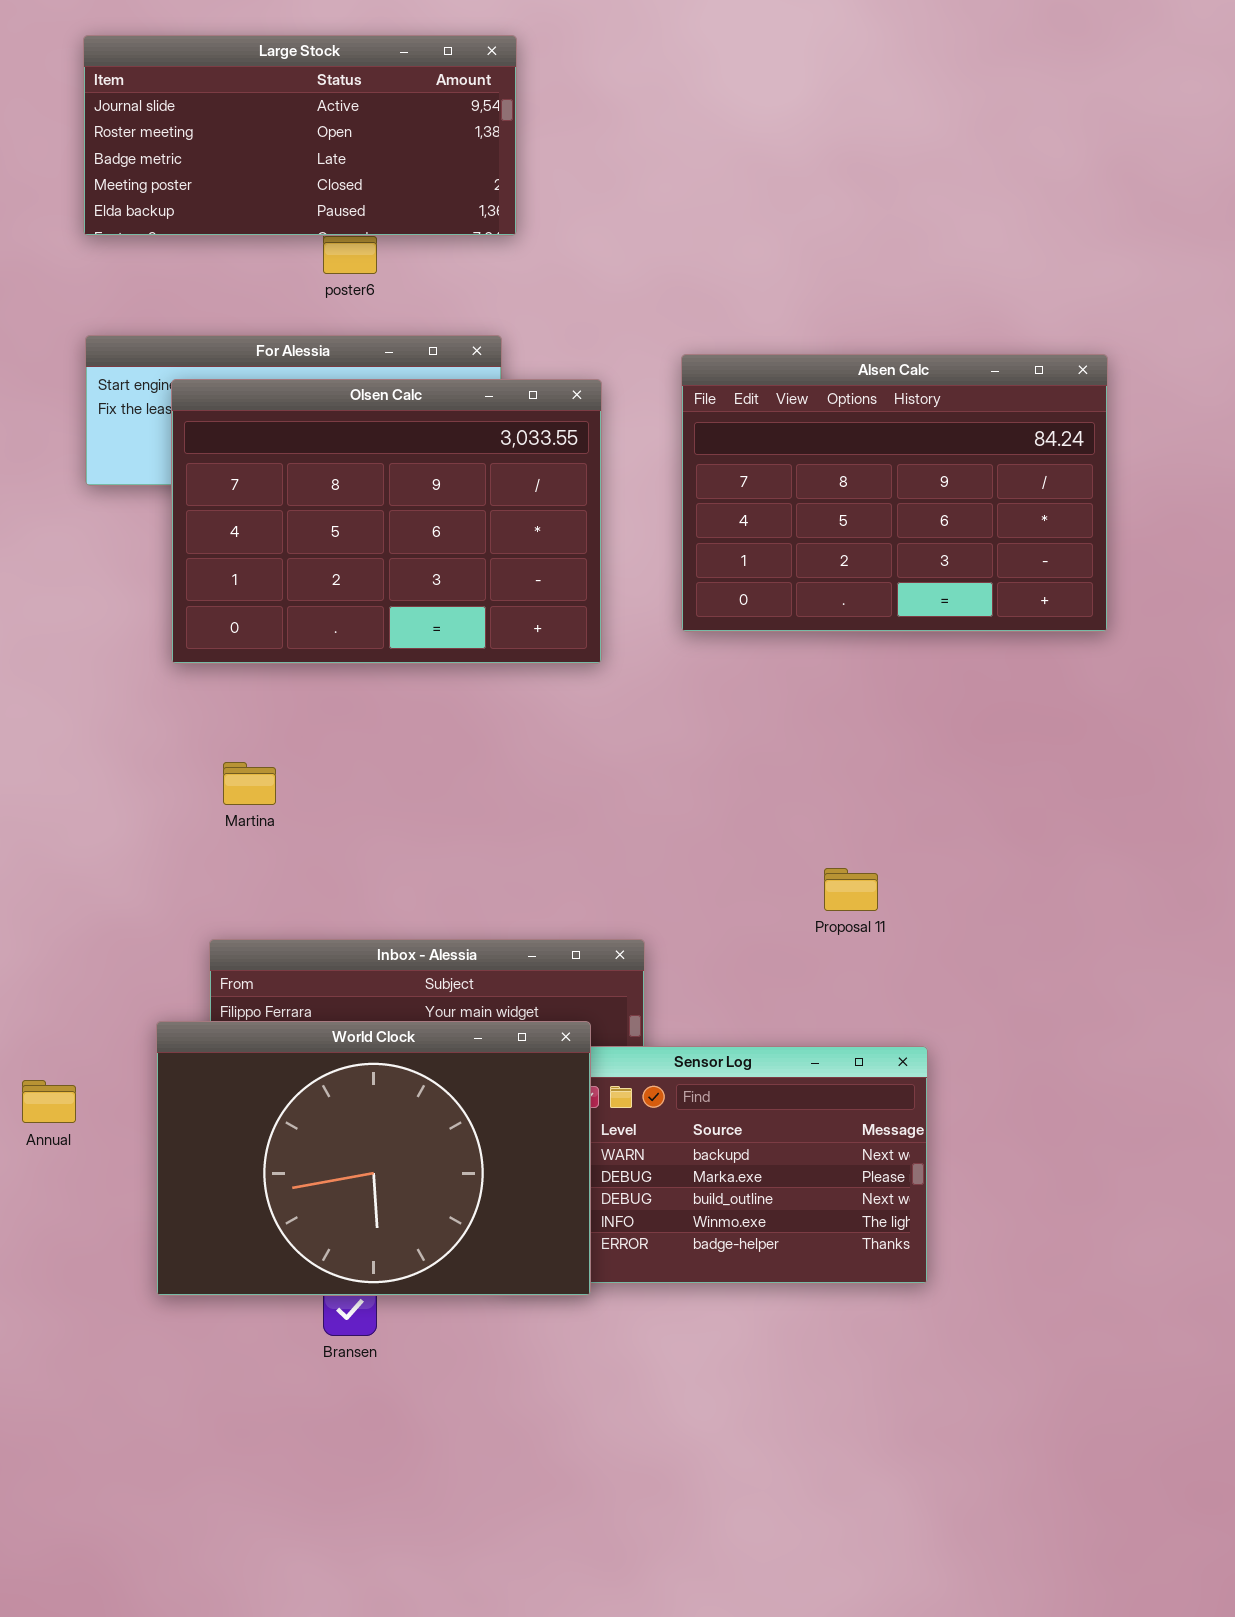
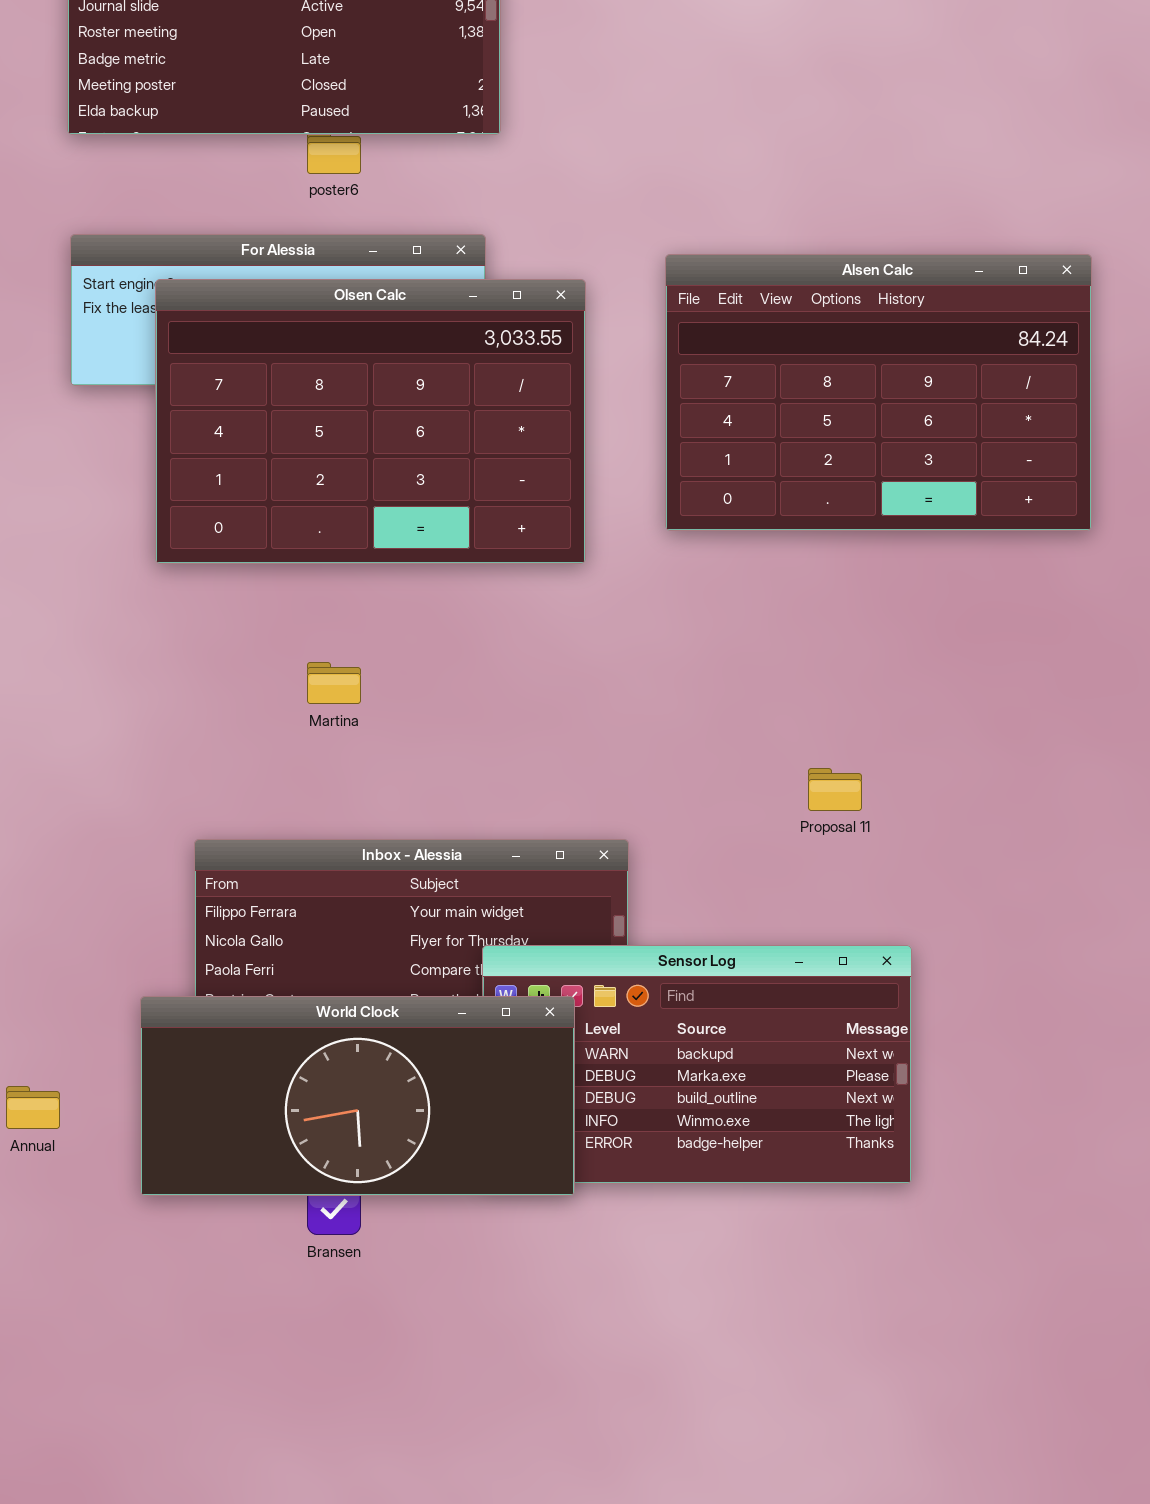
Martina: [223,762,276,805] -> [307,662,361,704], moved
World Clock: [156,1021,591,1296] -> [140,996,575,1196], resized
Annual: [22,1080,76,1123] -> [6,1086,60,1129], moved

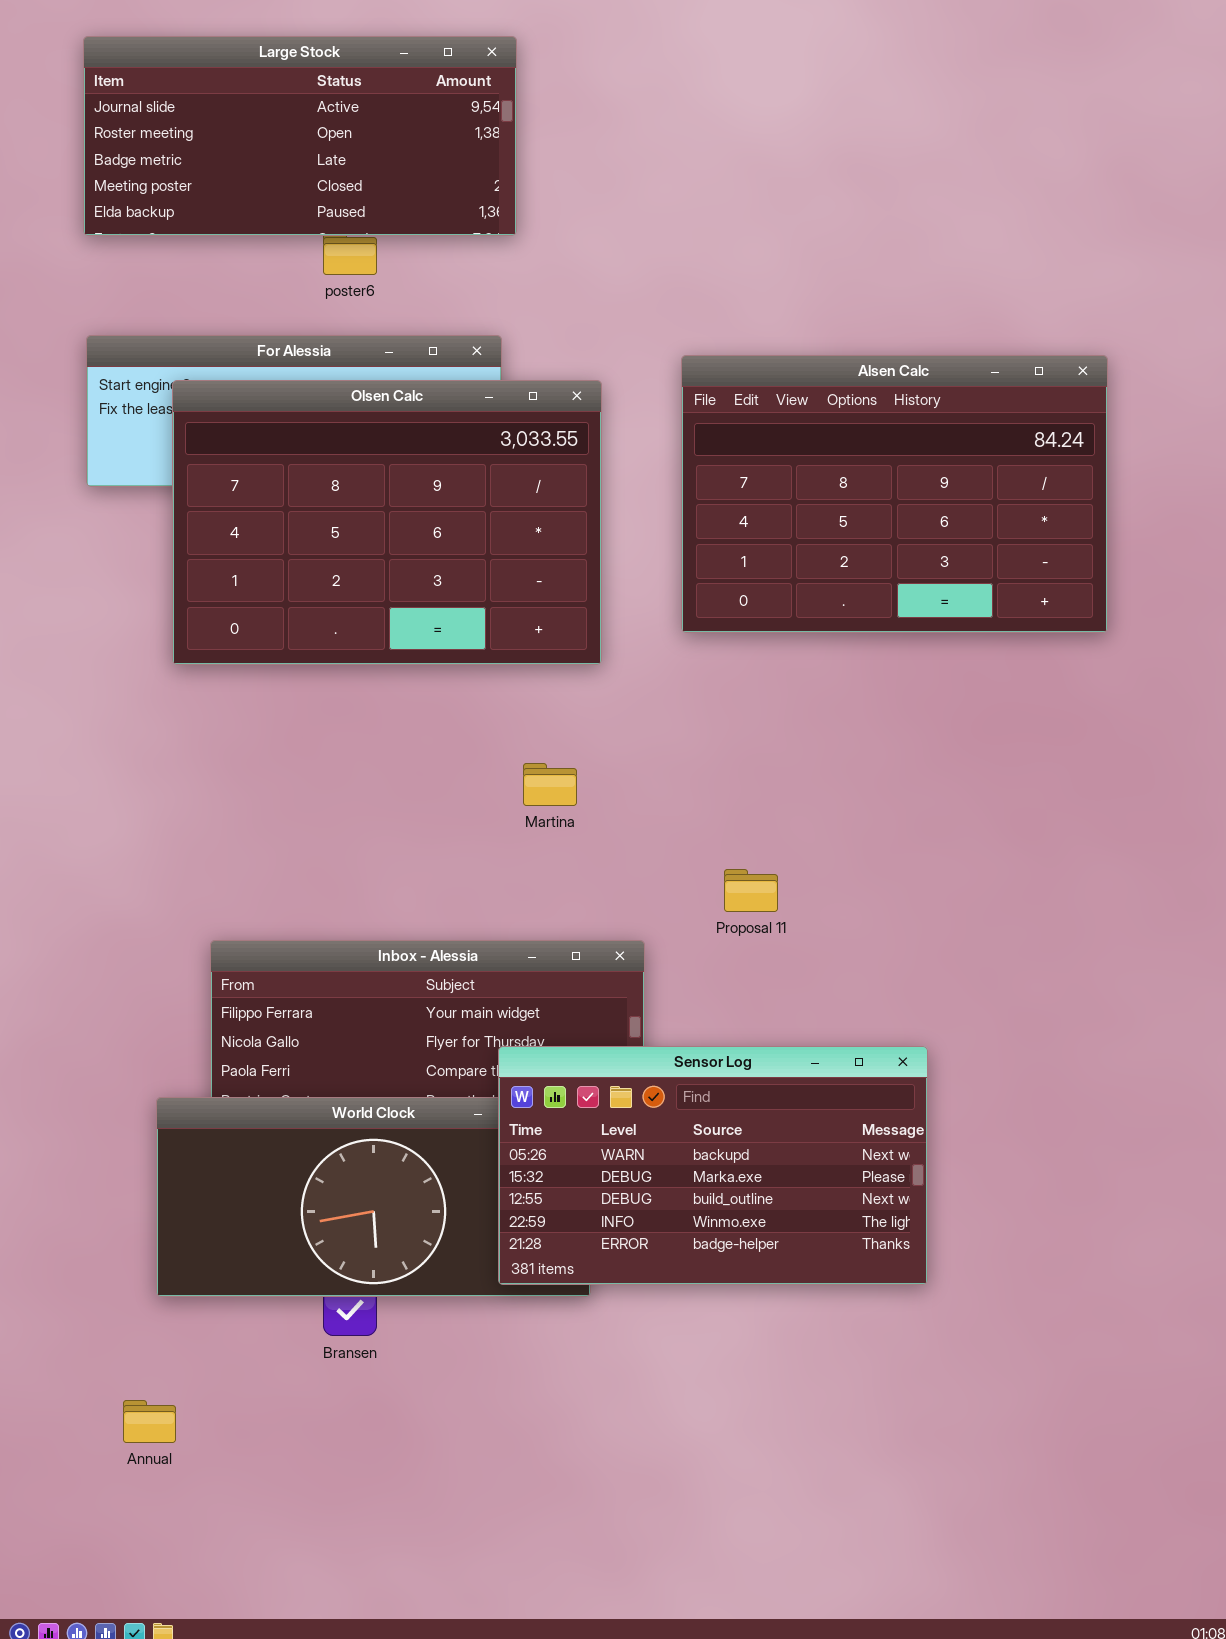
Martina: [307,662,361,704] -> [523,763,577,806], moved
Proposal 11: [808,768,862,811] -> [724,869,778,912], moved
Sensor Log: [482,945,912,1184] -> [498,1046,928,1285], raised
Annual: [6,1086,60,1129] -> [123,1400,176,1443], moved

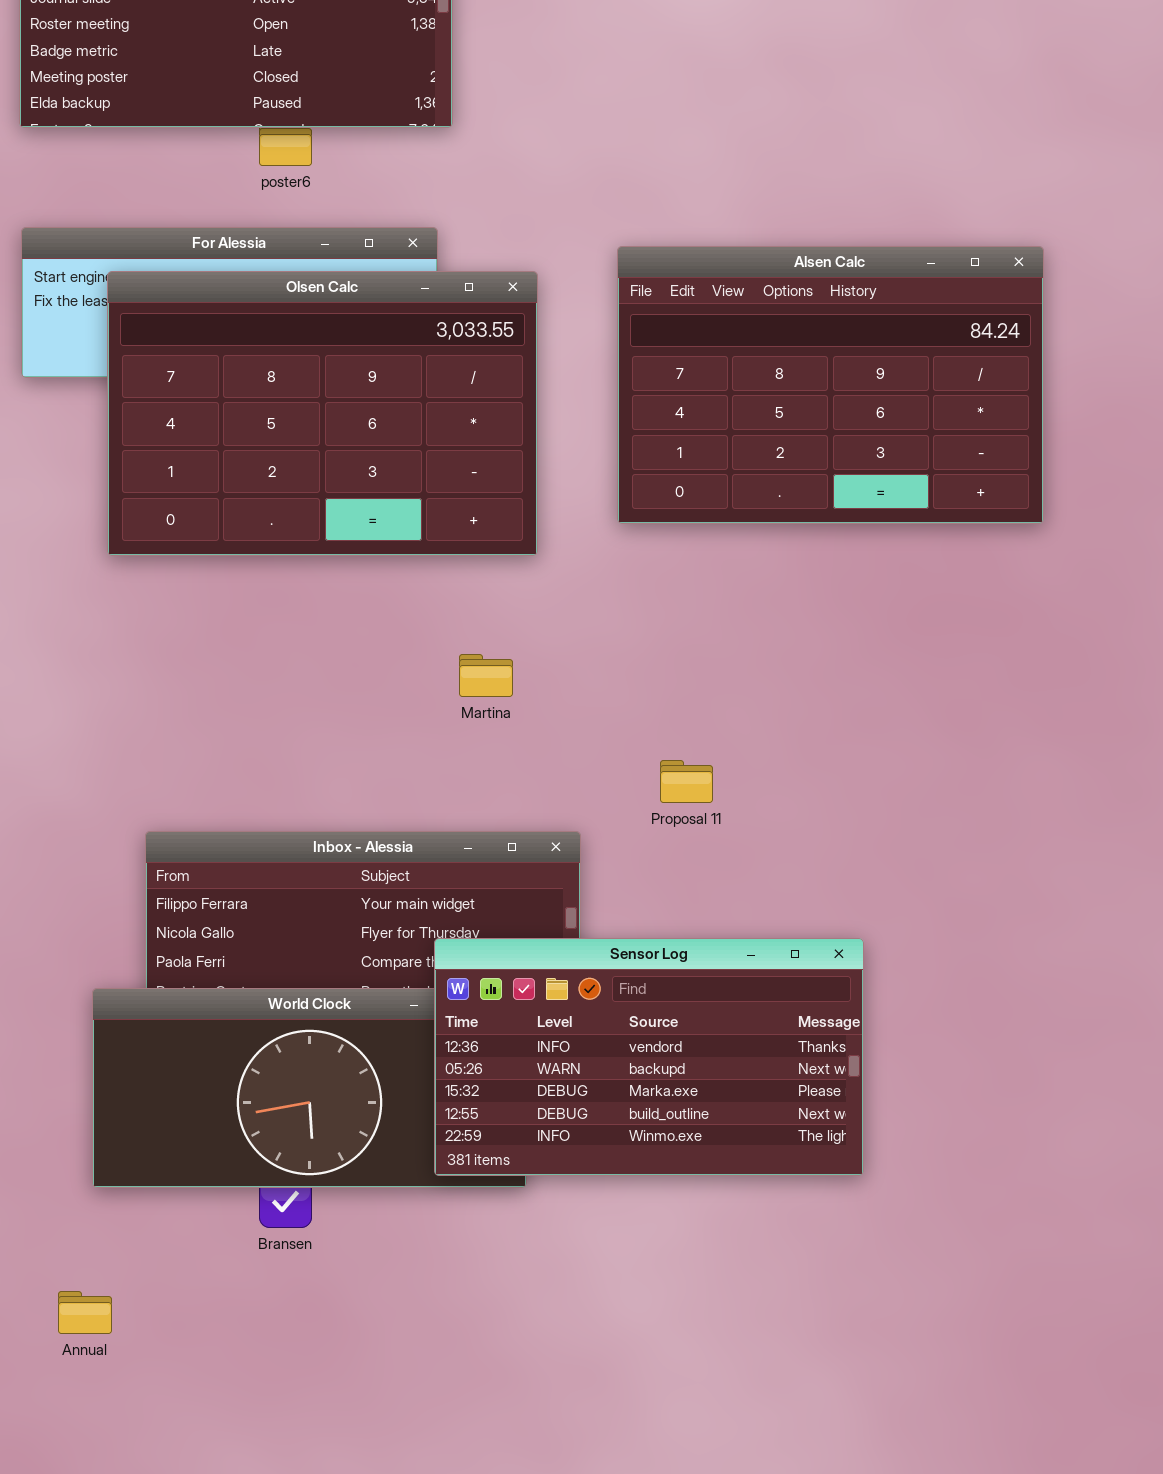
Sensor Log: [498,1046,928,1285] -> [434,938,864,1176], scrolled up 1 row

